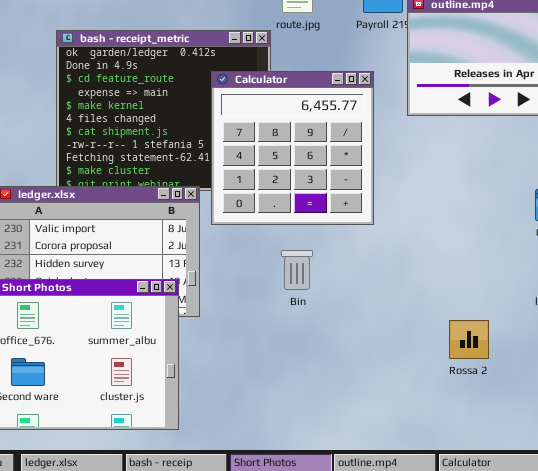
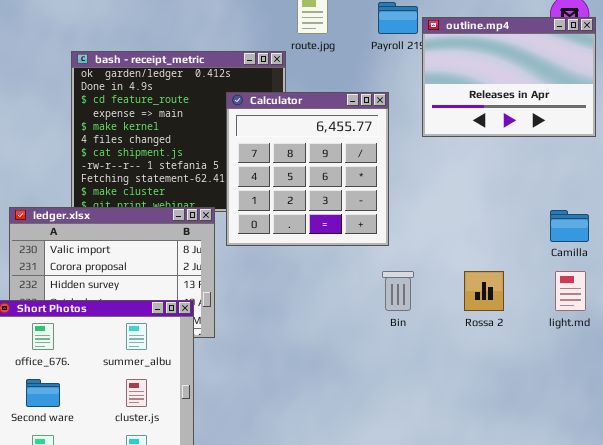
Bin: [281,250,313,290] -> [382,271,414,311], moved
Rossa 2: [449,320,489,359] -> [464,271,504,311], moved

